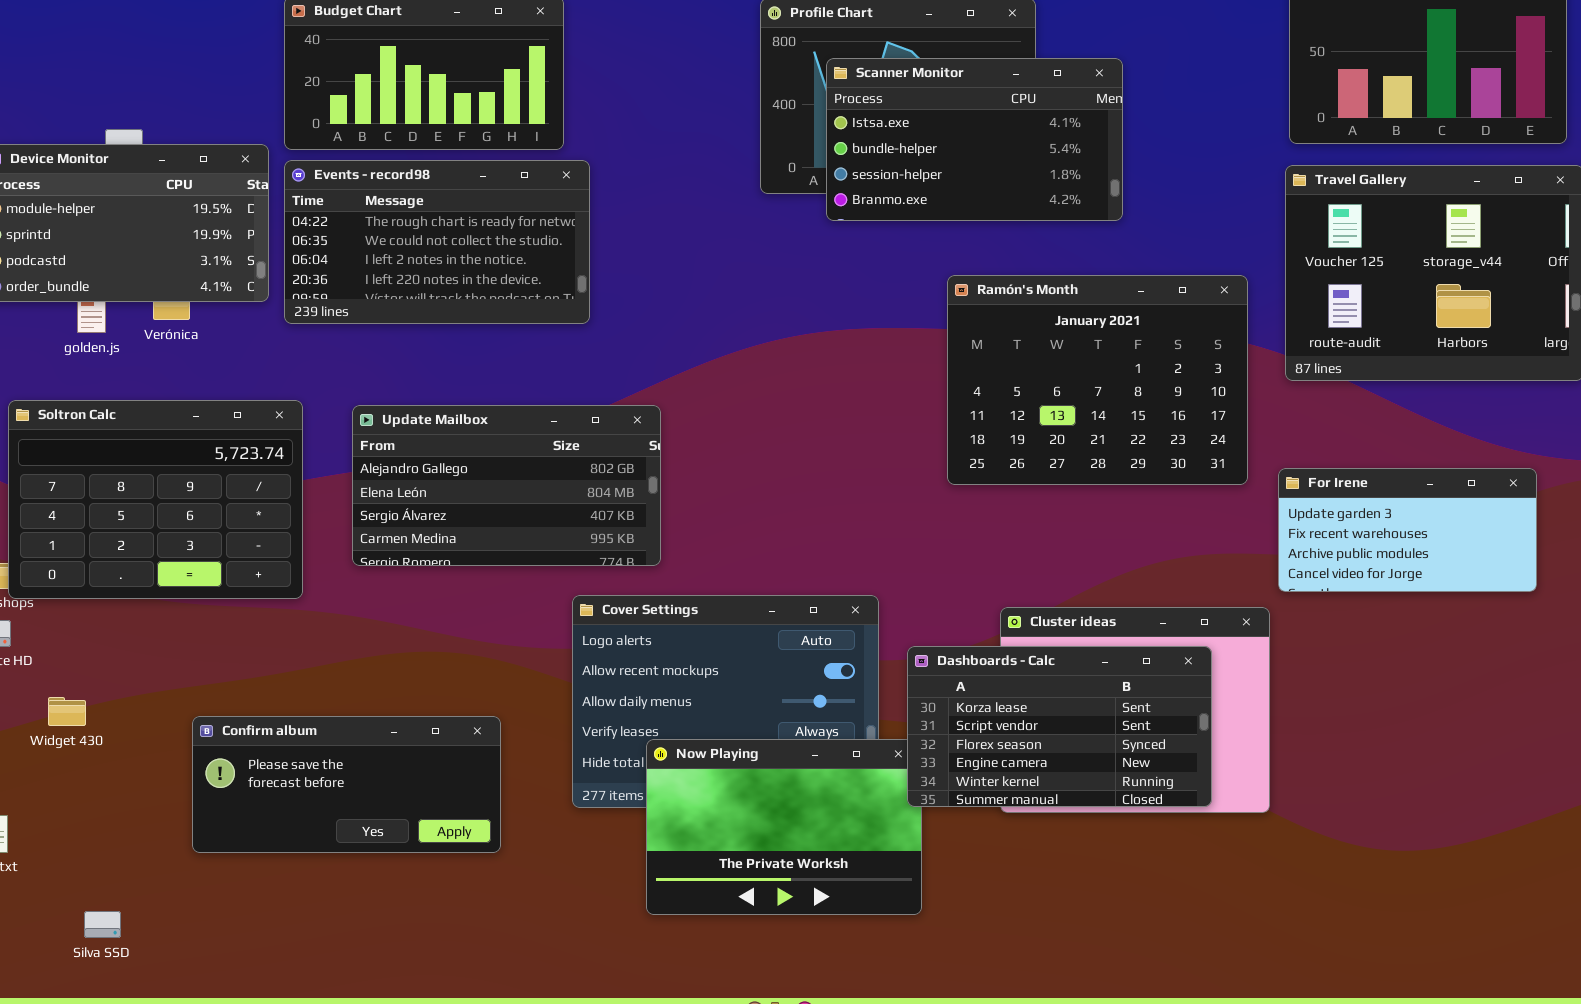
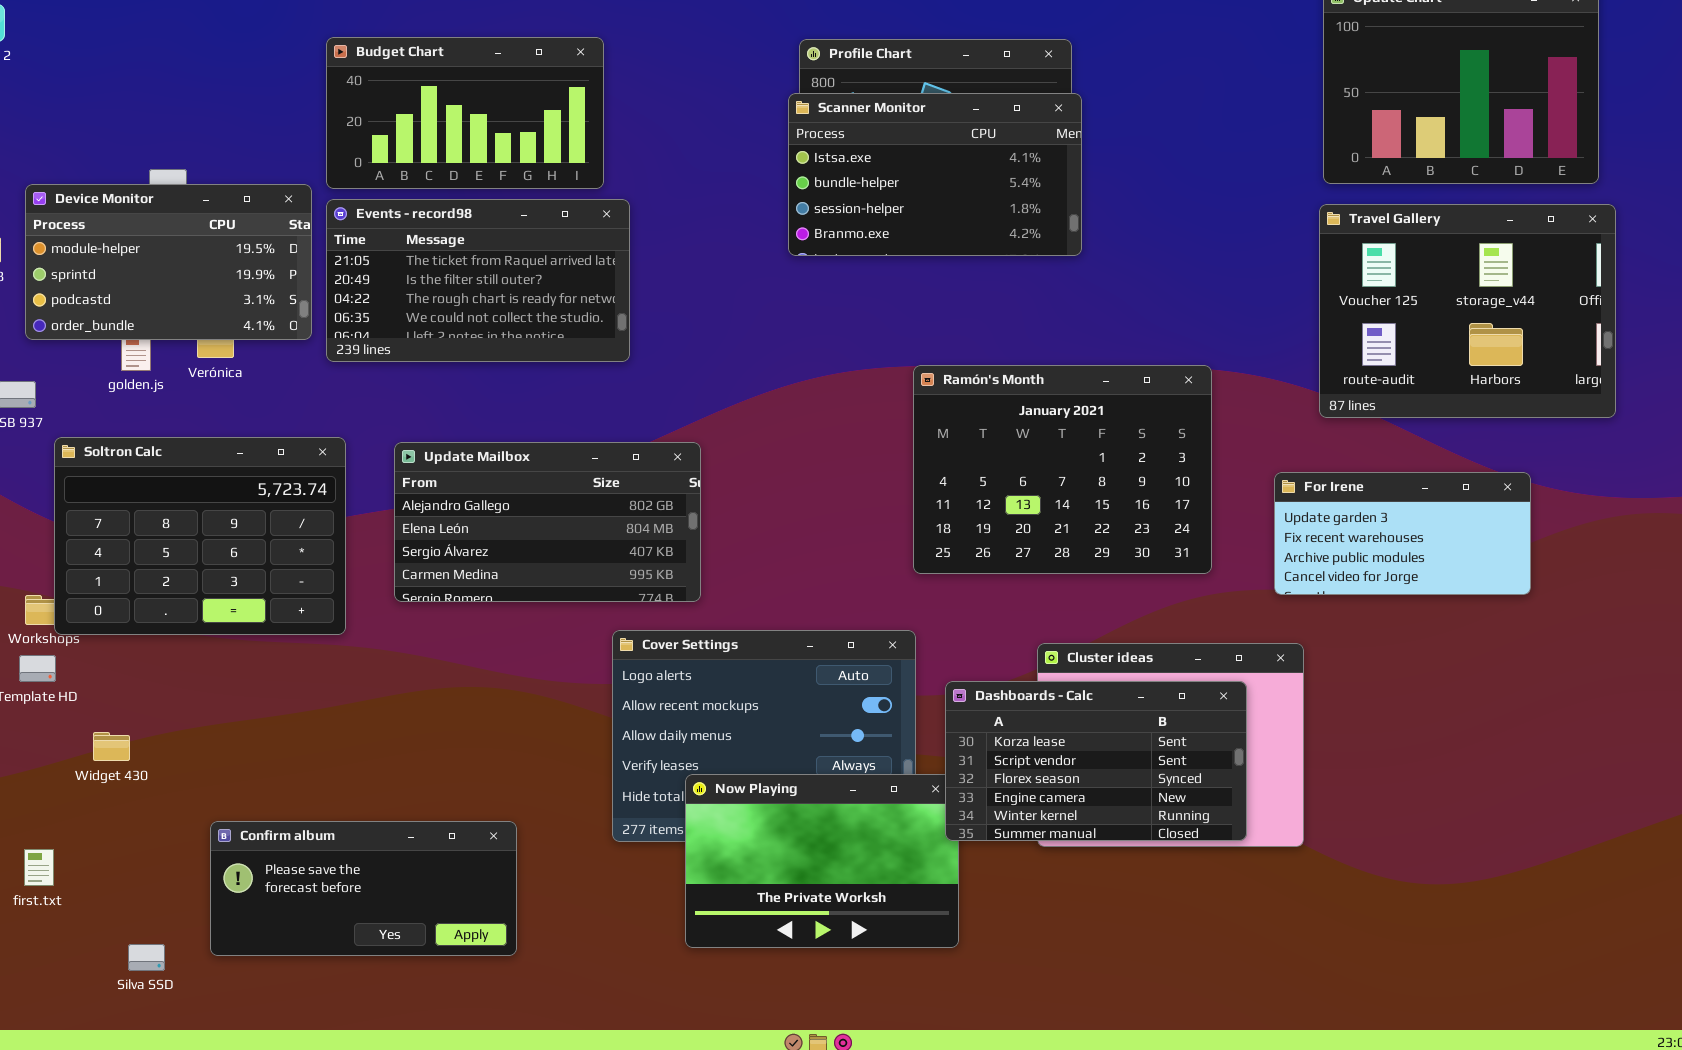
Scanner Monitor: [826,58,1123,221] -> [788,93,1082,256], moved
Events - record98: [284,160,590,324] -> [326,199,630,362], scrolled up 2 rows
Ramón's Month: [947,275,1248,485] -> [913,365,1212,574], moved
For Irene: [1278,468,1537,592] -> [1274,472,1531,595], moved
Confirm album: [192,716,501,853] -> [210,821,517,956], moved

